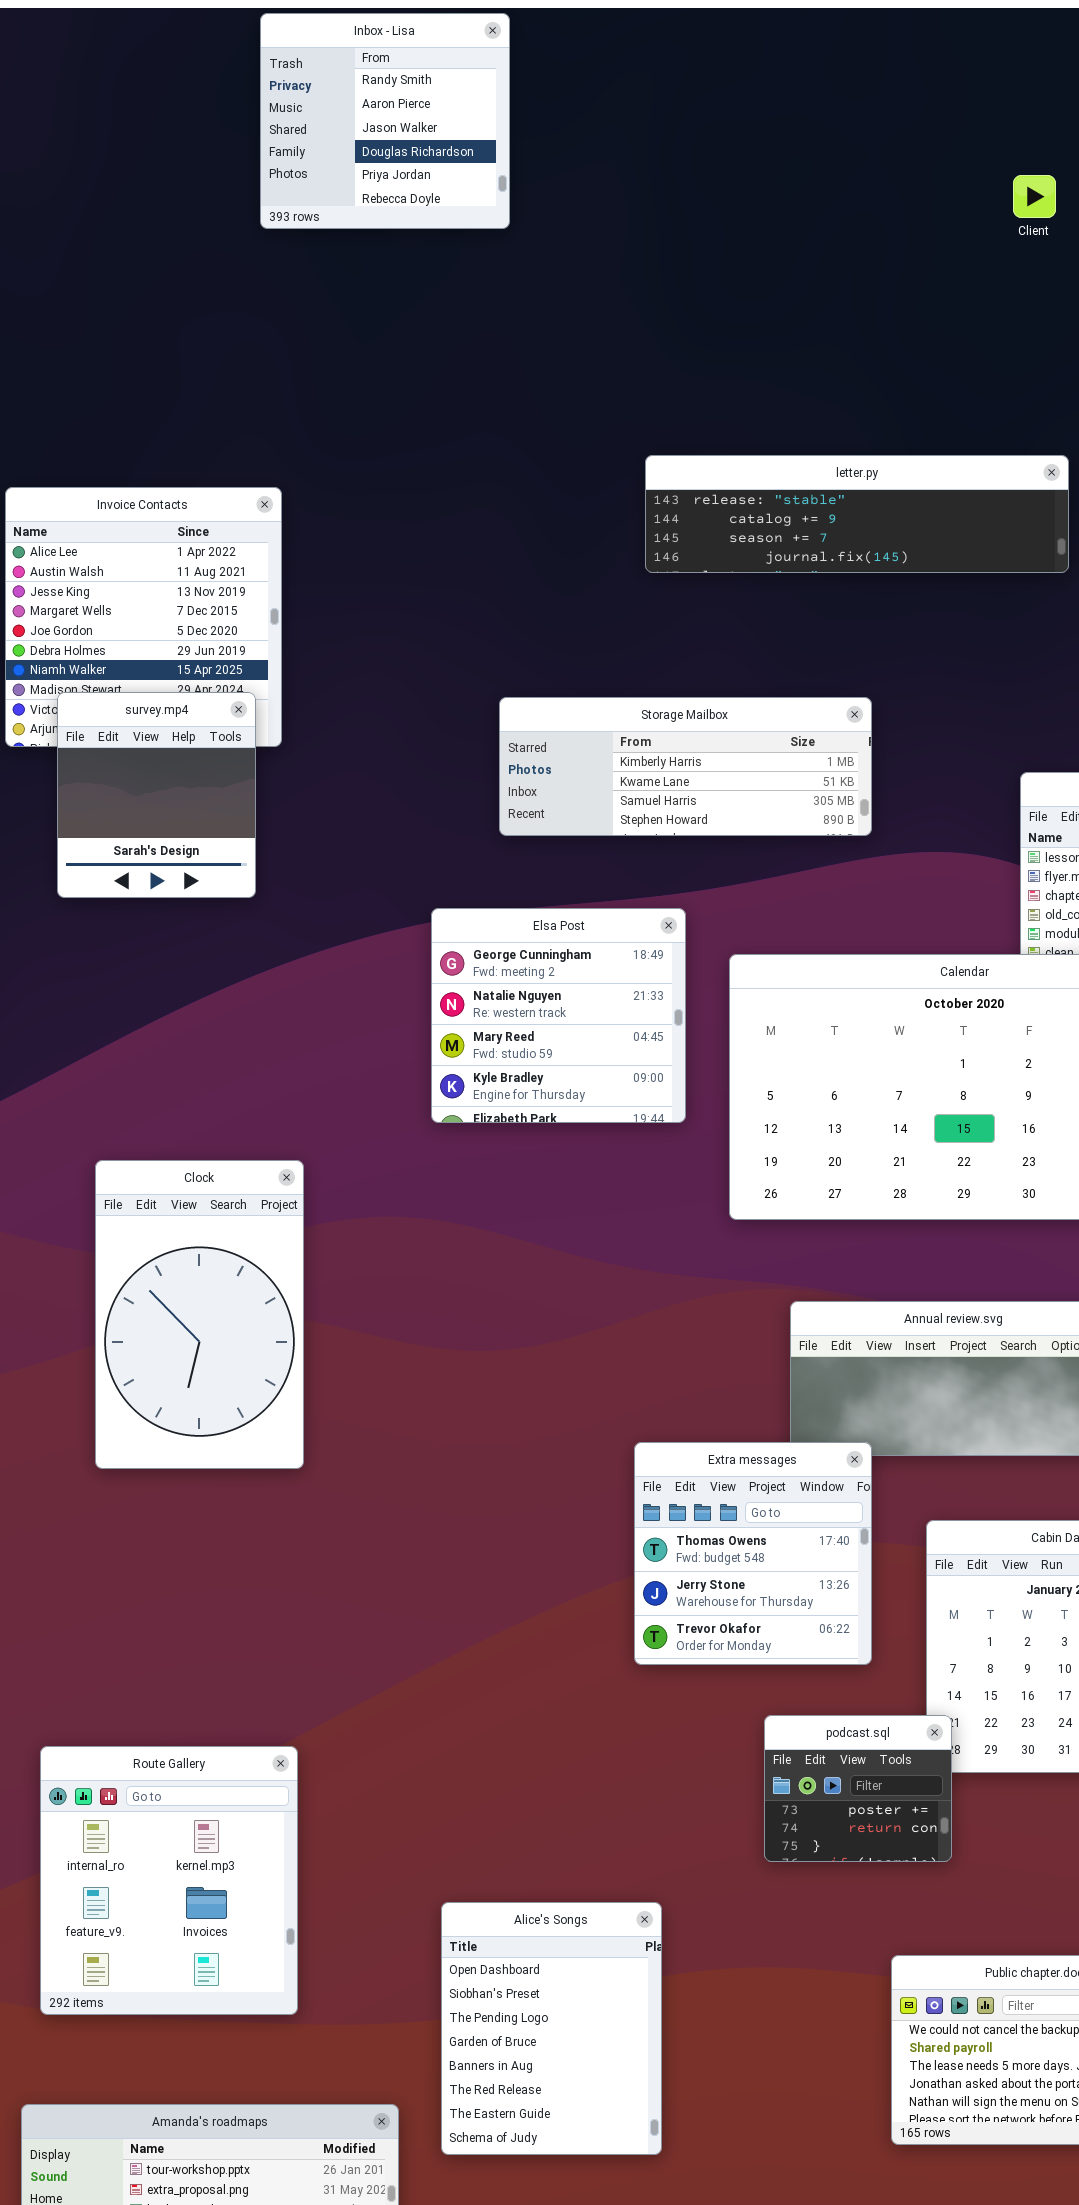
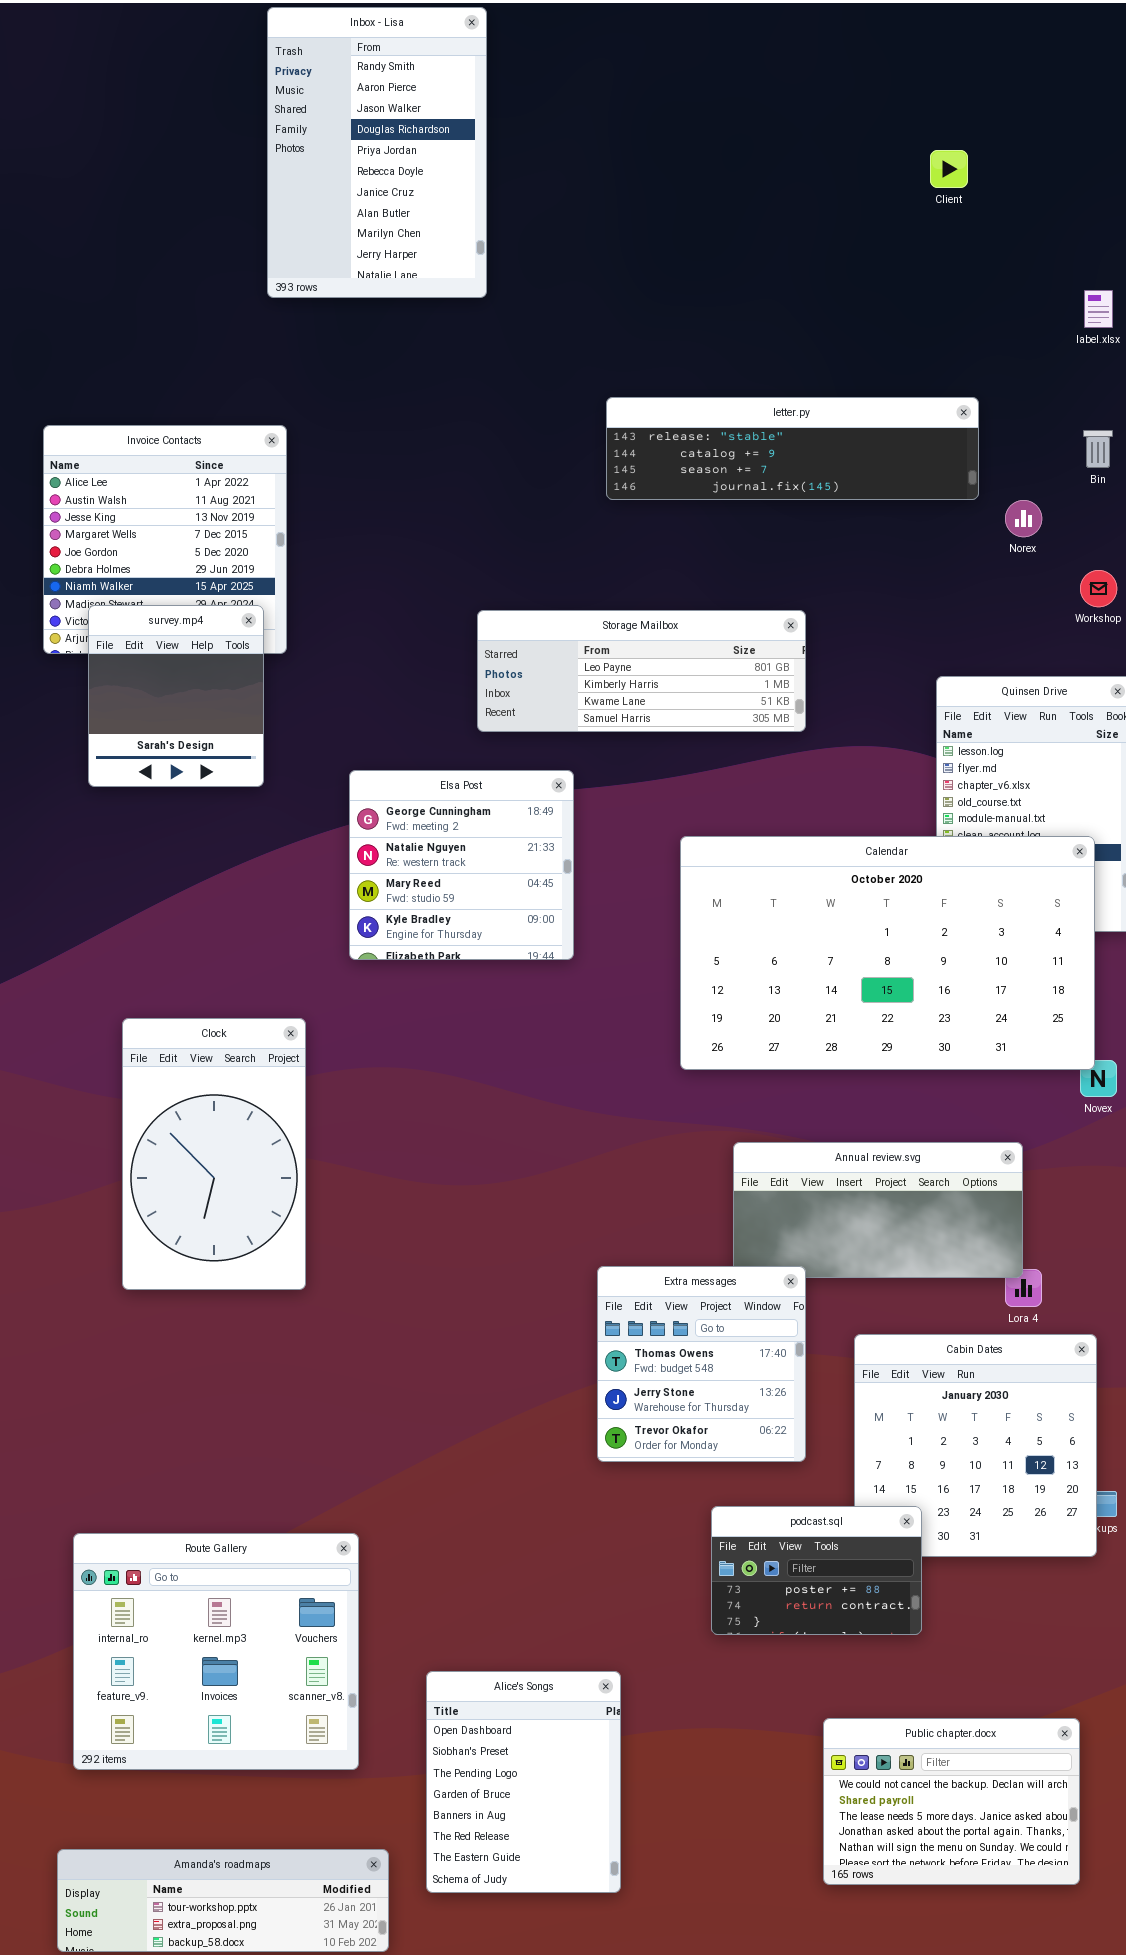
Inbox - Lisa: [260,13,510,229] -> [267,7,487,298], resized
Storage Mailbox: [499,697,872,836] -> [477,610,806,732], scrolled up 1 row
Elsa Post: [431,908,686,1123] -> [349,770,574,960], moved
podcast.sql: [764,1715,952,1862] -> [711,1506,922,1635], resized
Route Gallery: [40,1746,298,2015] -> [73,1533,359,1770], resized

